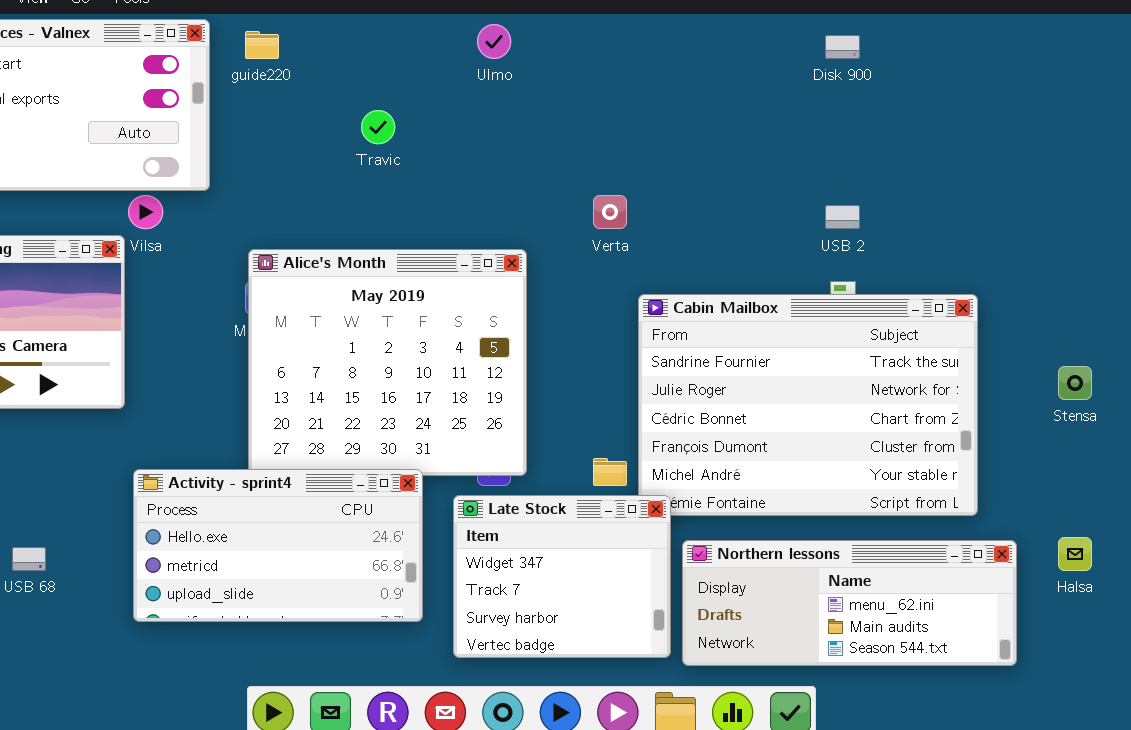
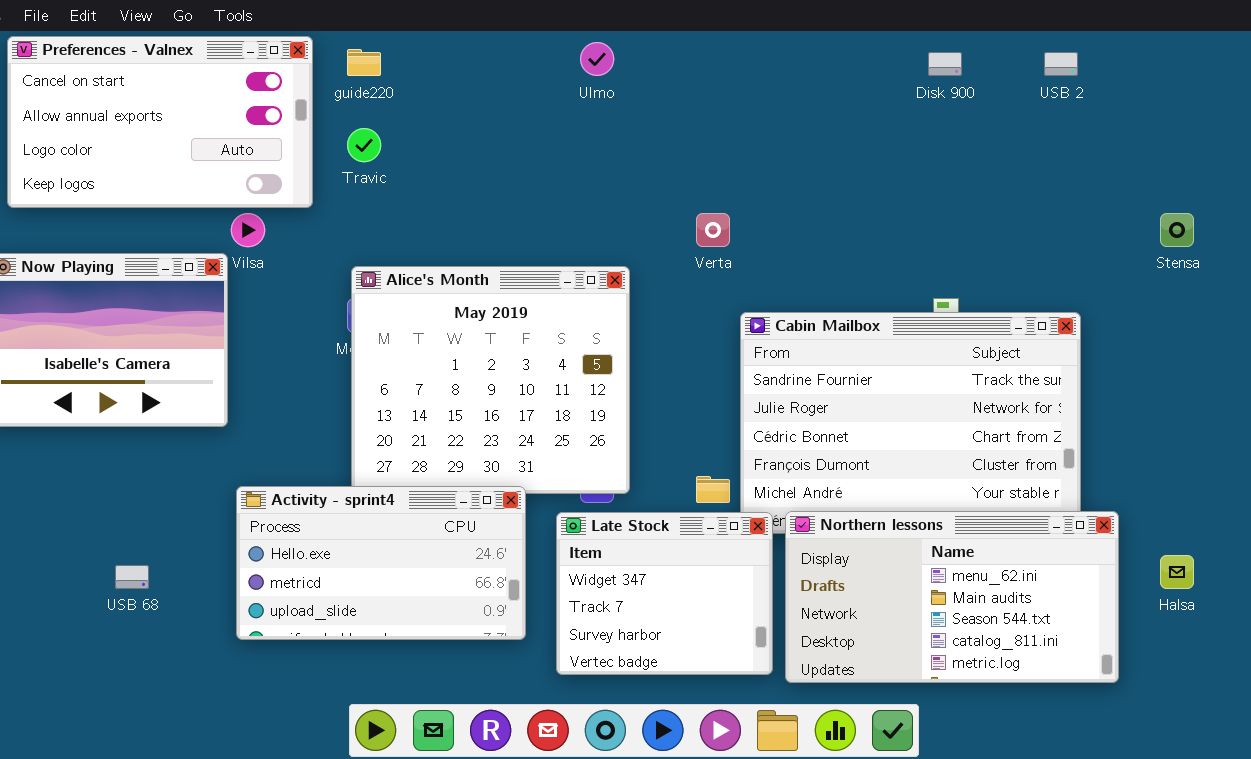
Travic: [361,110,395,144] -> [347,128,381,162], moved
USB 2: [825,205,860,229] -> [1044,52,1078,76], moved
Stensa: [1058,366,1092,400] -> [1160,213,1194,247], moved
Northern lessons: [682,540,1017,666] -> [785,511,1119,683], resized

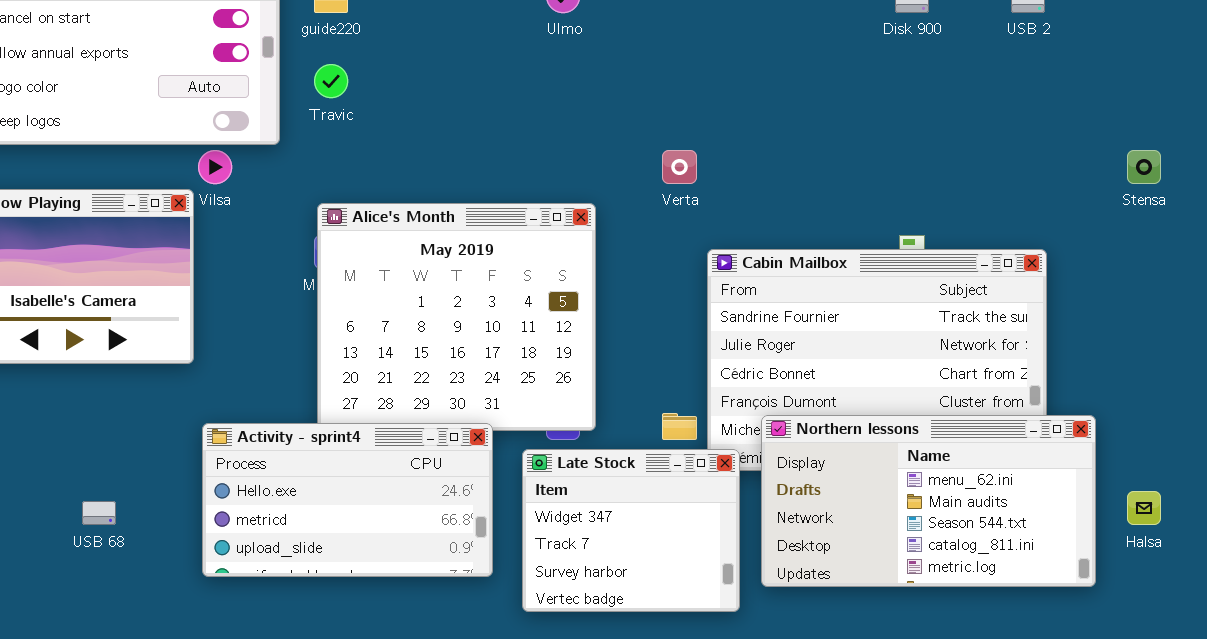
Northern lessons: [785,511,1119,683] -> [761,415,1096,587], moved

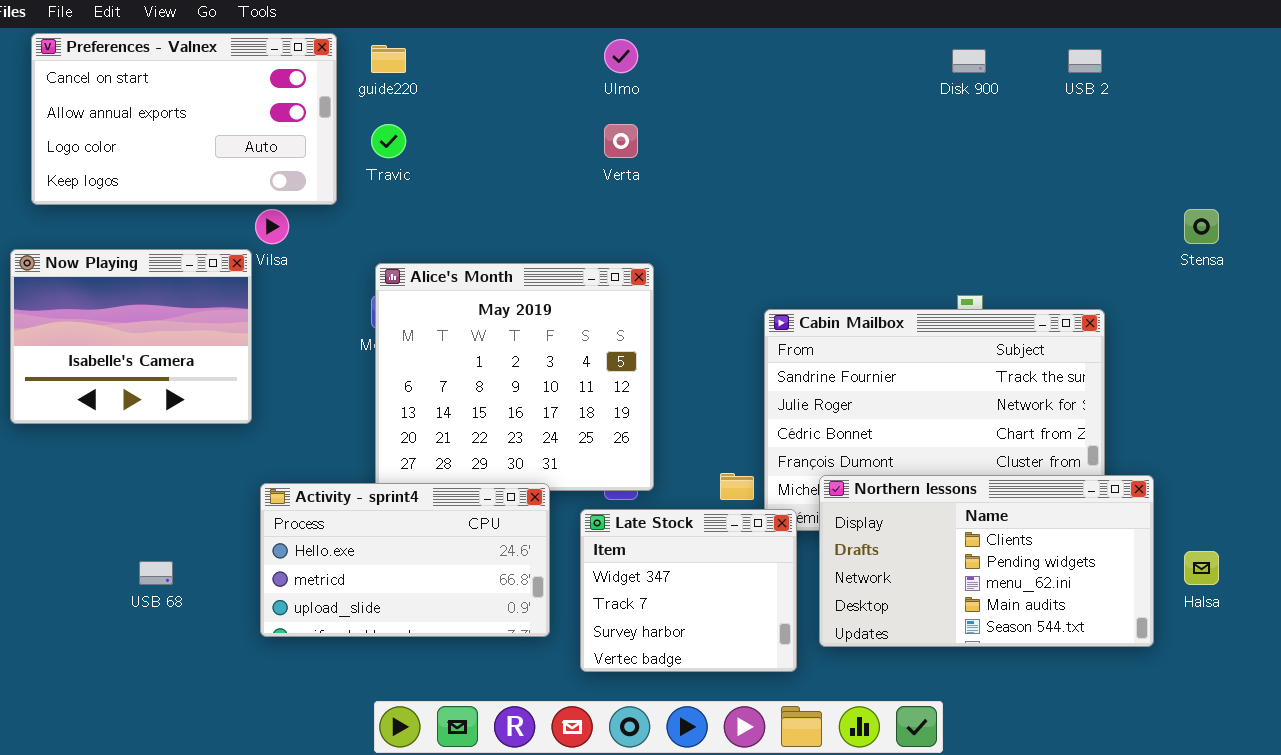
Verta: [662,150,697,184] -> [604,124,638,158], moved
Northern lessons: [761,415,1096,587] -> [819,475,1154,647], scrolled up 2 rows

